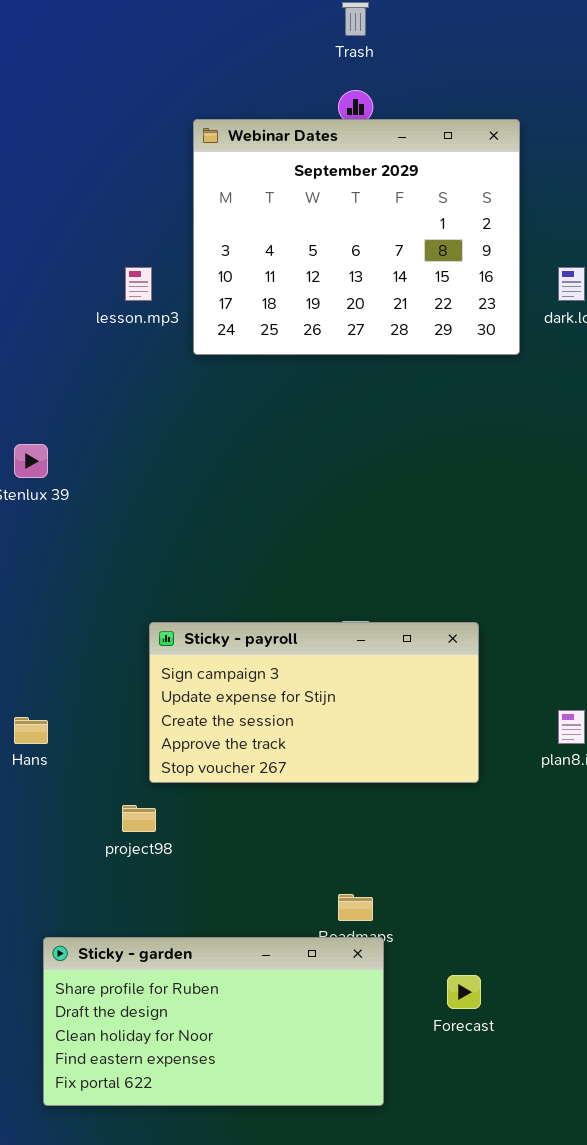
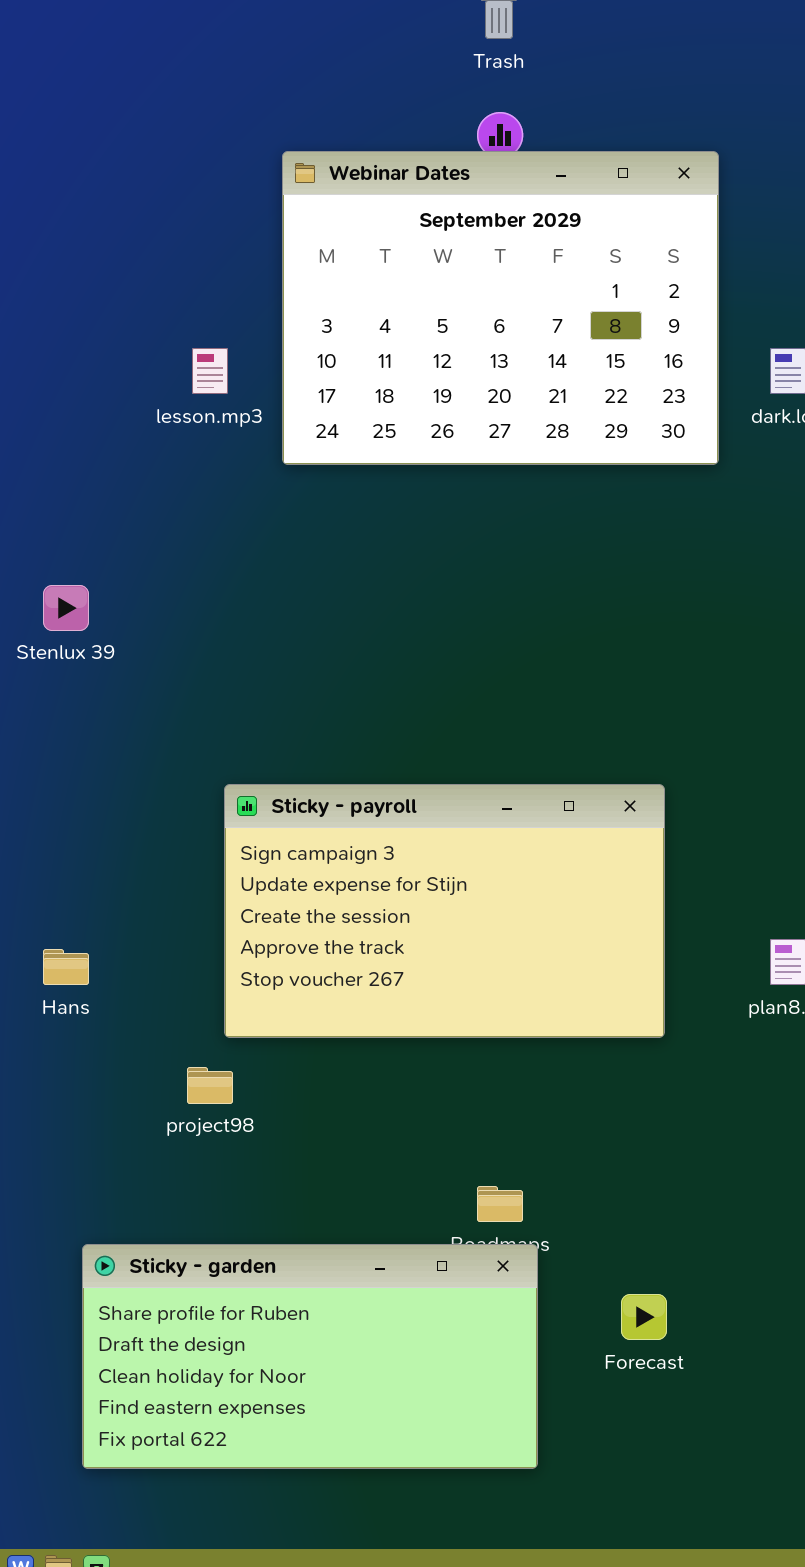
Sticky - payroll: [149,622,479,783] -> [224,784,665,1038], resized

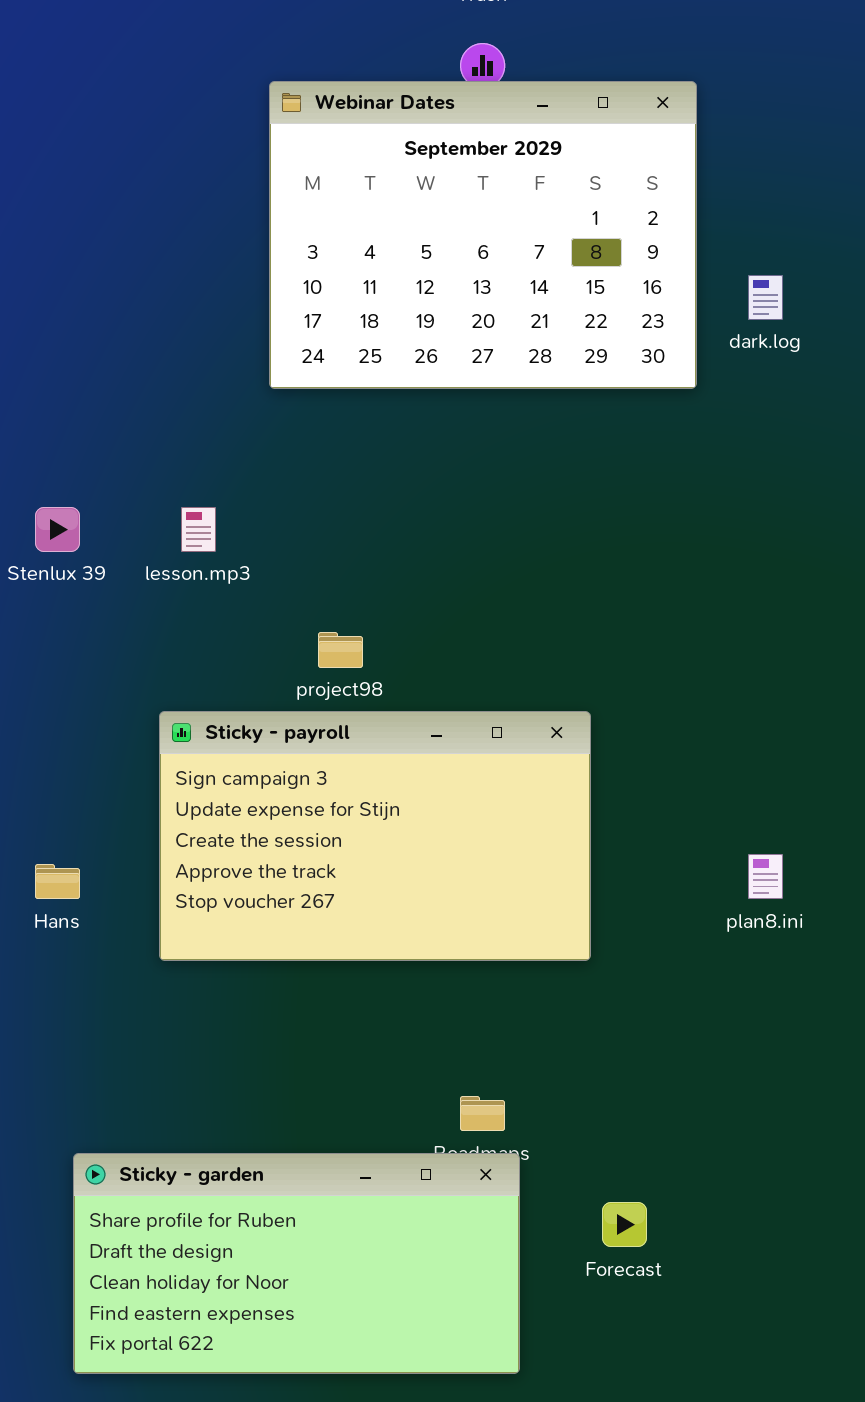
lesson.mp3: [192,348,228,394] -> [181,507,216,552], moved
Sticky - payroll: [224,784,665,1038] -> [159,711,591,961], moved
project98: [187,1067,233,1104] -> [318,632,363,668], moved

